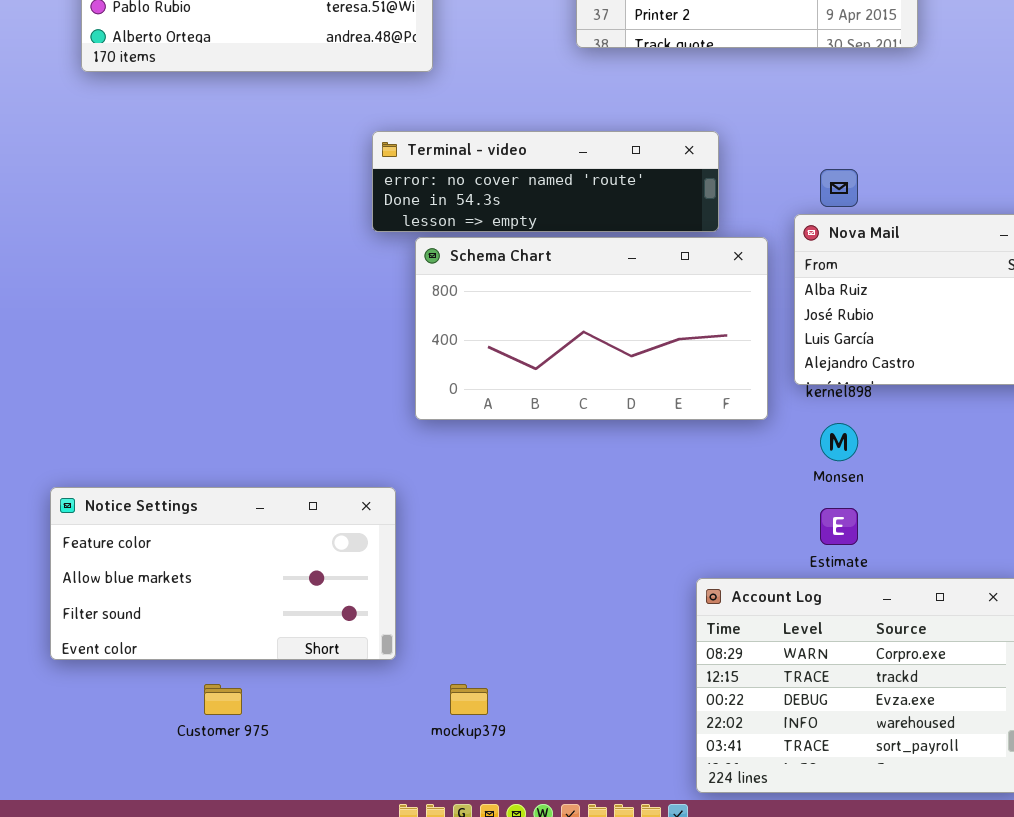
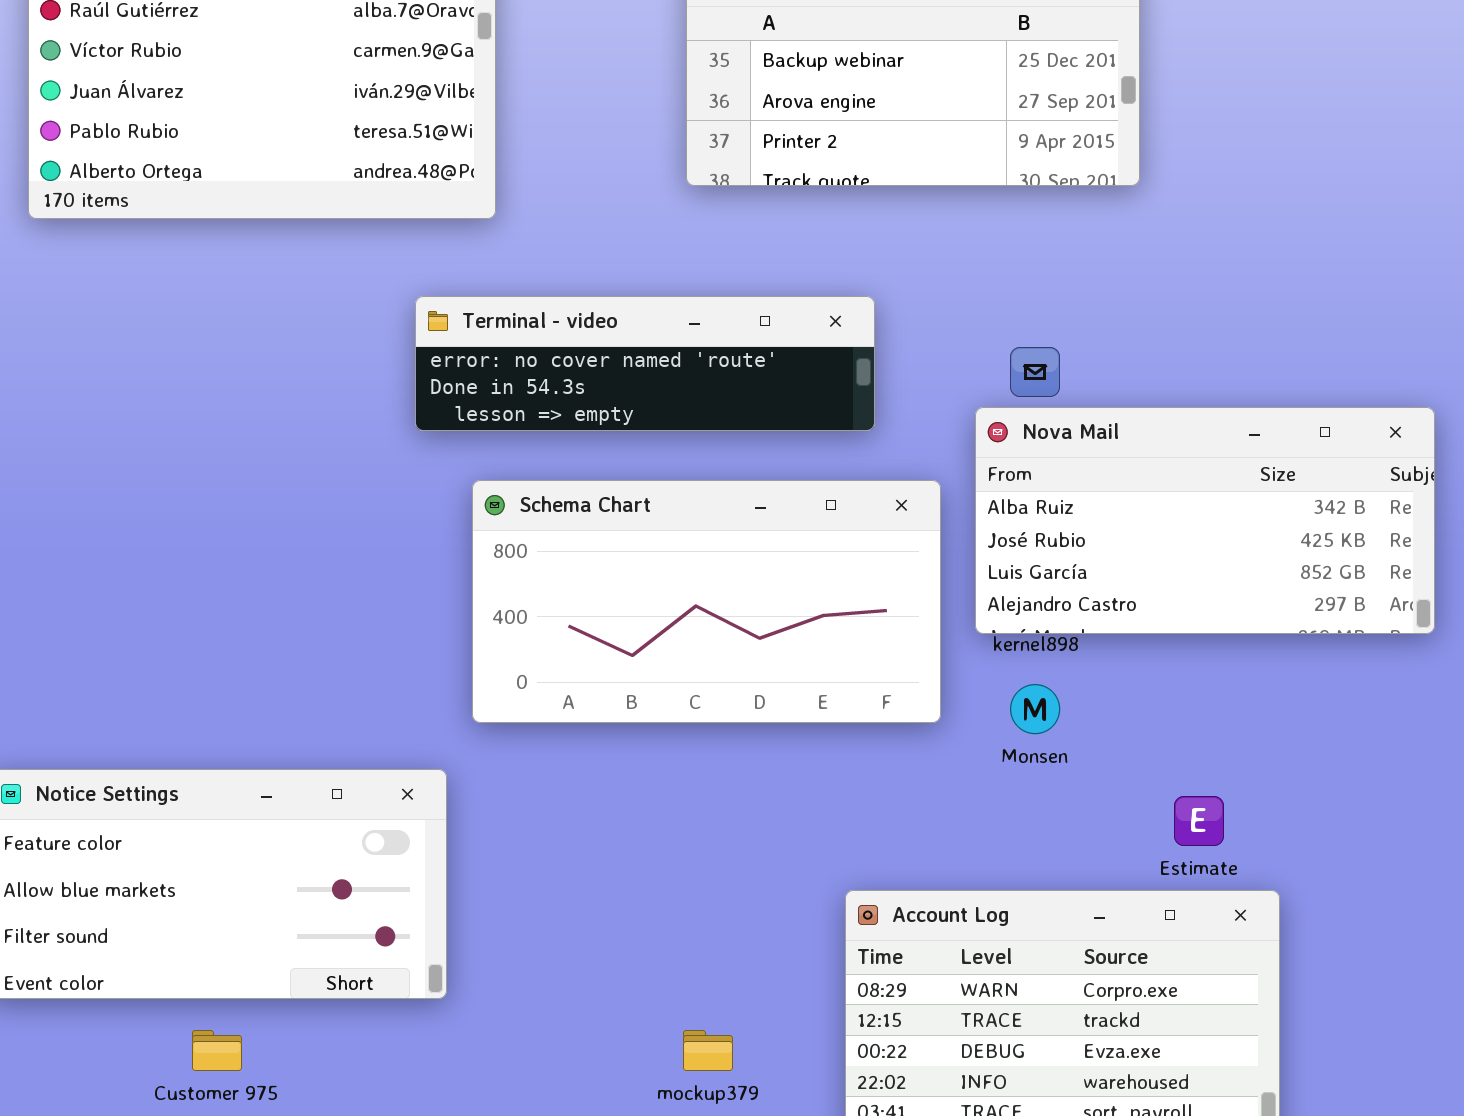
Schema Chart: [415,237,768,420] -> [472,480,941,723], moved
Estimate: [820,508,858,545] -> [1174,796,1224,846], moved
mockup379: [450,684,488,715] -> [683,1030,733,1071], moved

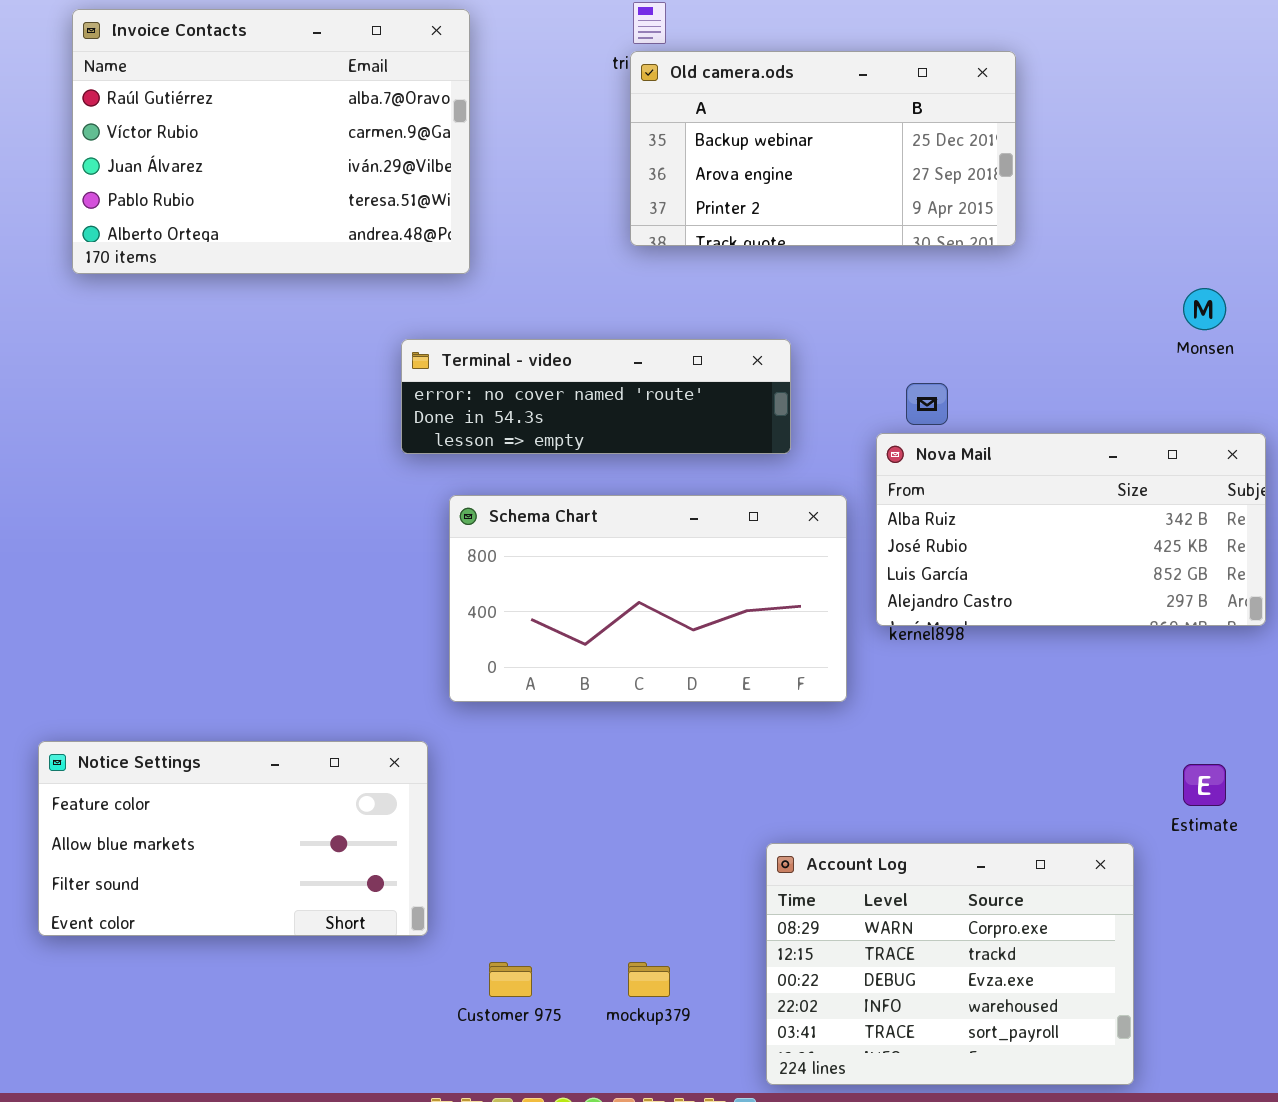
Monsen: [1010,684,1060,734] -> [1183,288,1226,330], moved
Estimate: [1174,796,1224,846] -> [1183,764,1226,806], moved
Customer 975: [192,1030,242,1071] -> [489,962,532,997], moved

